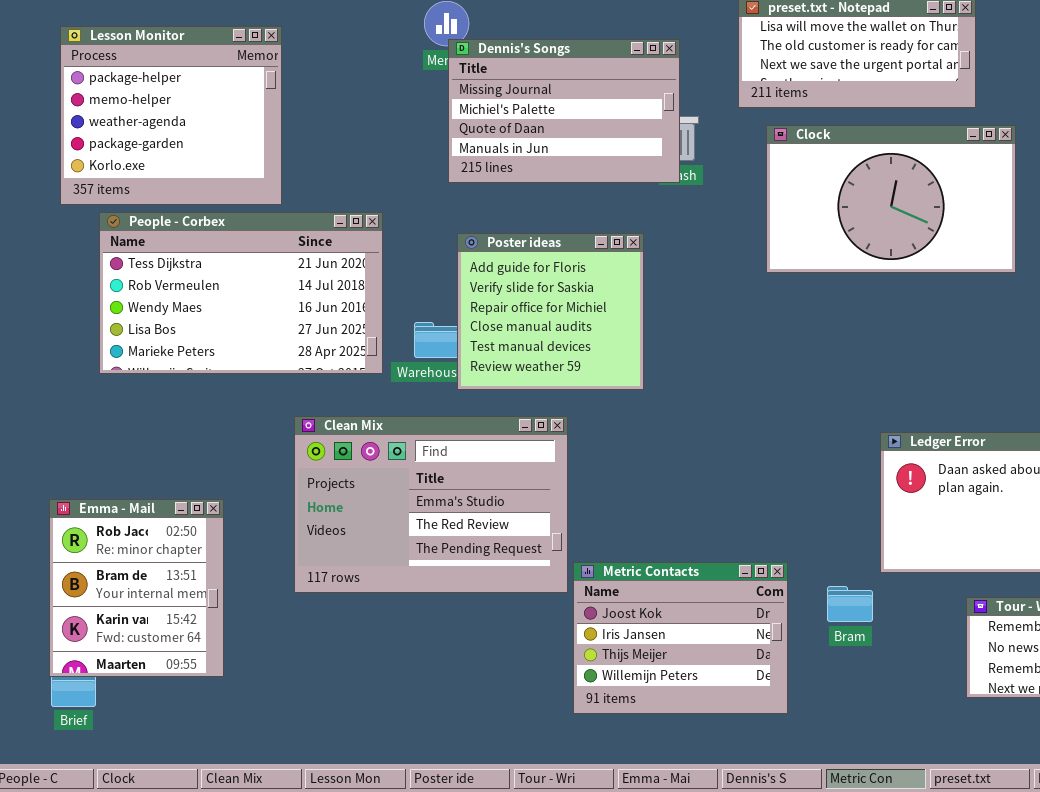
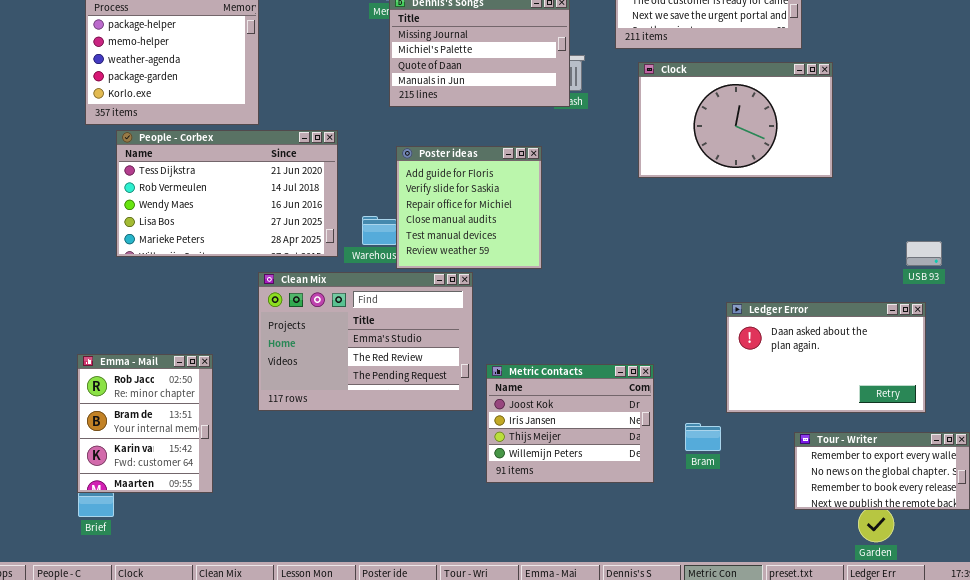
Clean Mix: [294,416,568,593] -> [258,272,473,411], moved
Metric Contacts: [573,562,788,714] -> [486,364,654,483], moved

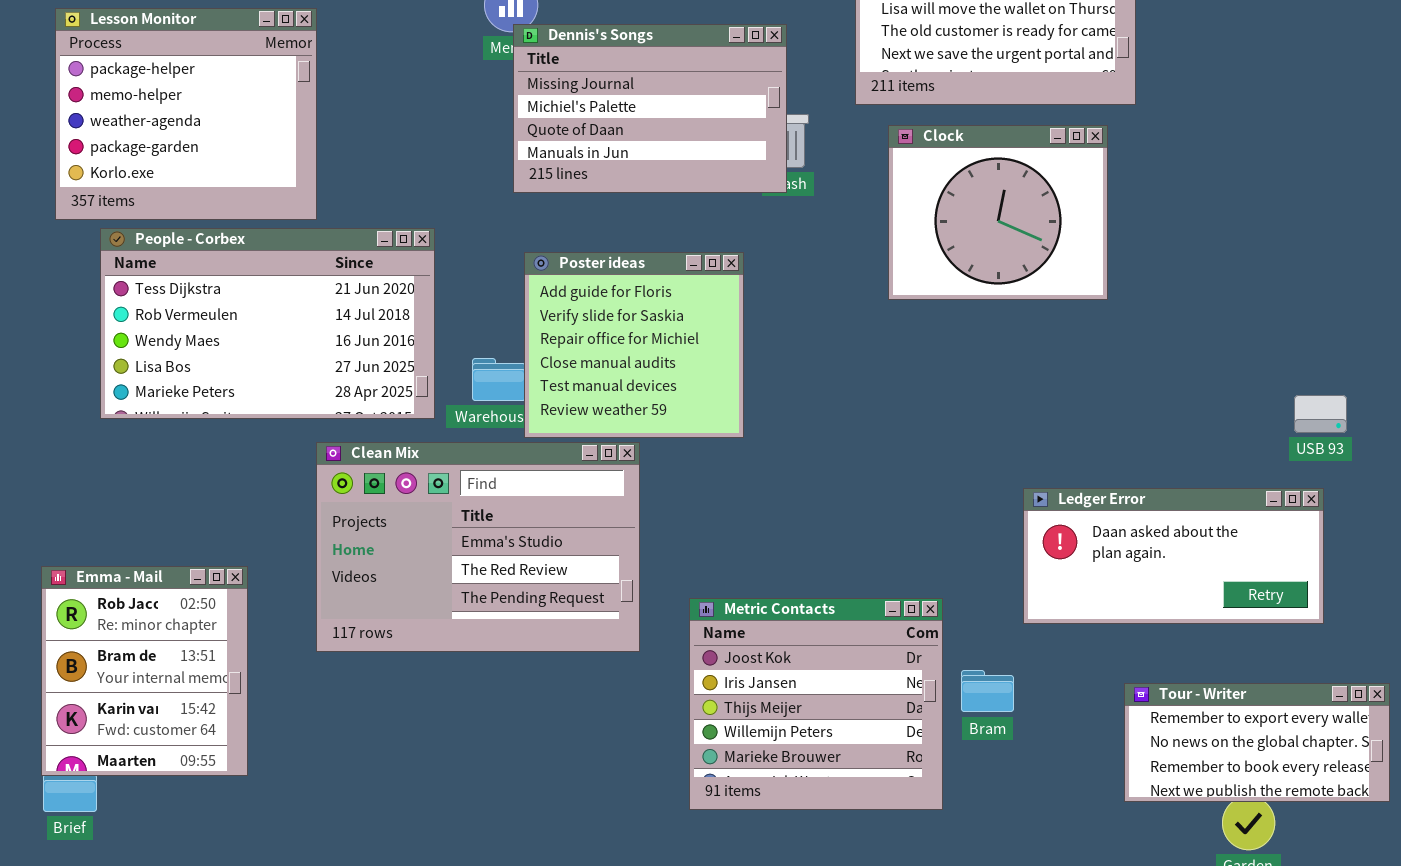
Clock: [638,62,833,178] -> [888,125,1108,300], resized
Ledger Error: [726,302,926,413] -> [1023,488,1324,624], resized
Metric Contacts: [486,364,654,483] -> [689,598,943,810], moved, resized

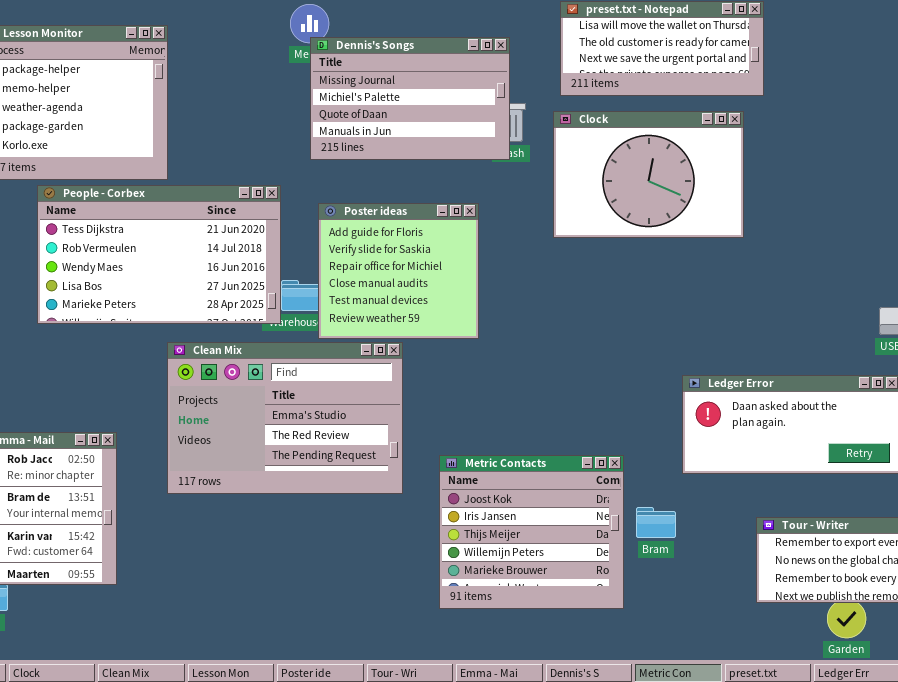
Clock: [888,125,1108,300] -> [553,111,744,238], resized
People - Corbex: [100,228,435,419] -> [37,185,281,324], moved

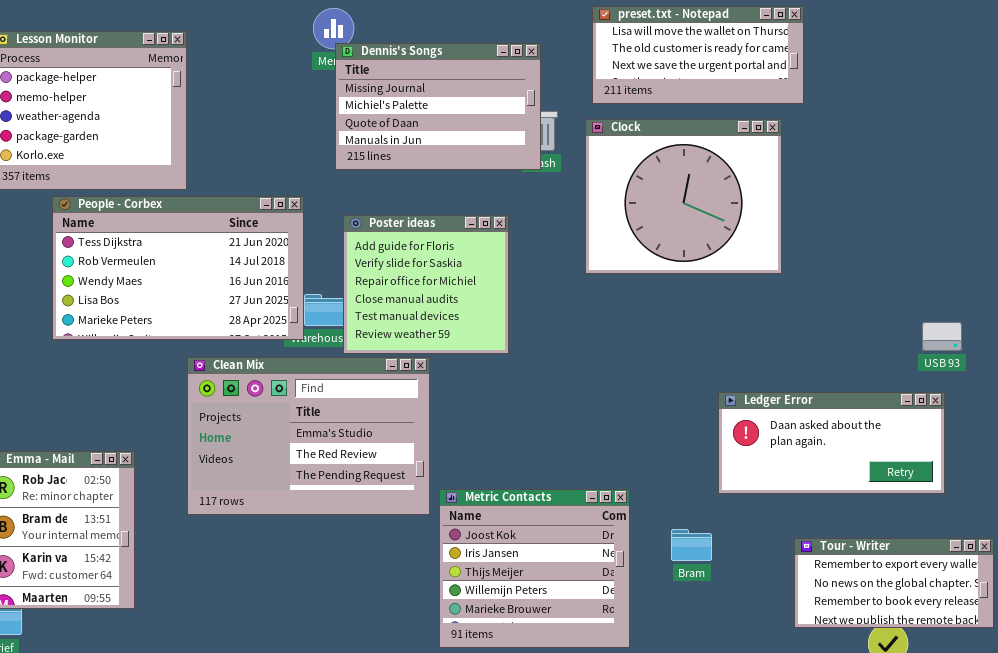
Clock: [553,111,744,238] -> [585,119,782,274], resized
Metric Contacts: [439,455,624,609] -> [439,489,630,648], moved

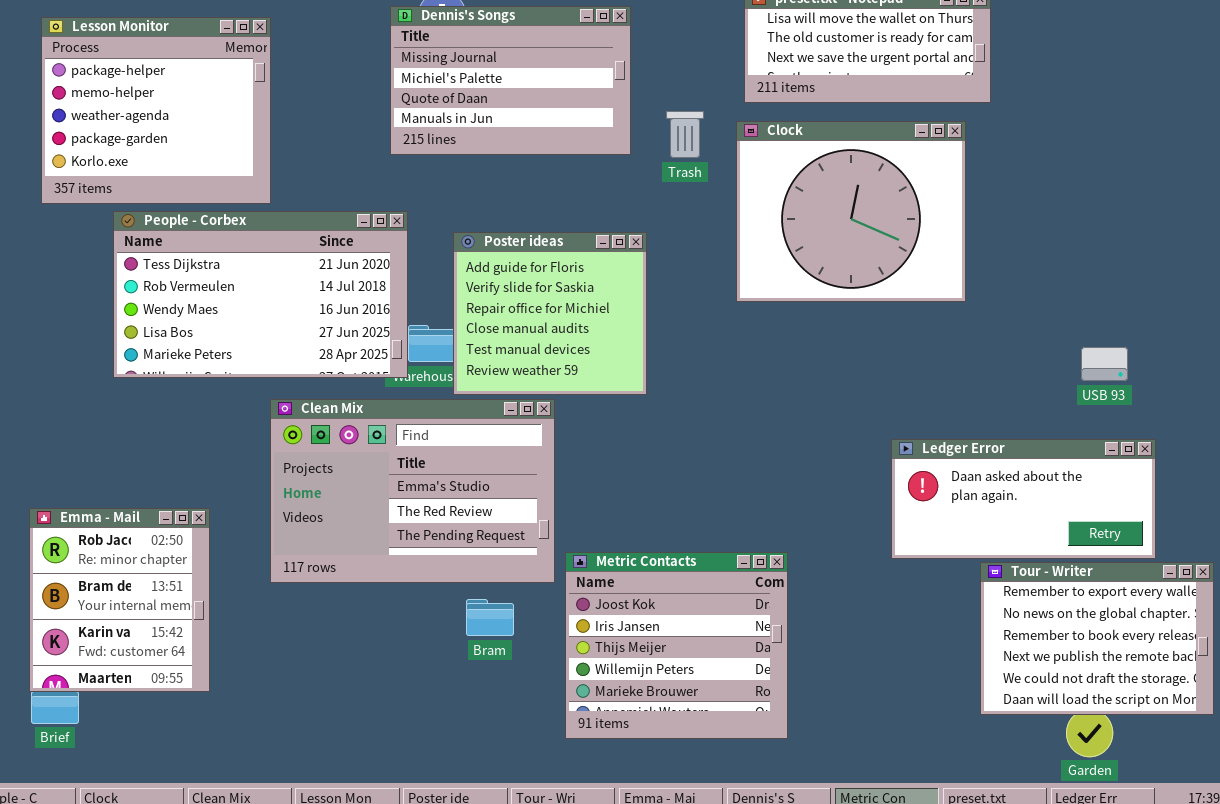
Dennis's Songs: [335,43,541,170] -> [390,6,631,155], moved
USB 93: [922,322,962,351] -> [1081,347,1128,381], moved
Bram: [671,529,712,561] -> [466,599,514,636], moved
Tour - Writer: [794,538,994,628] -> [980,562,1214,715], resized

